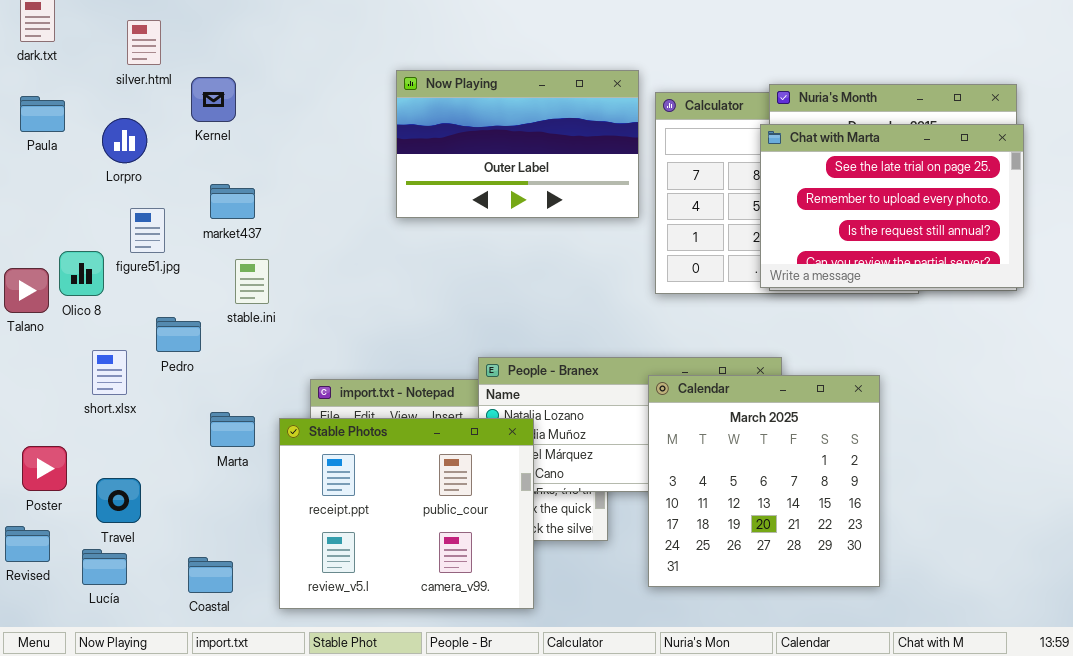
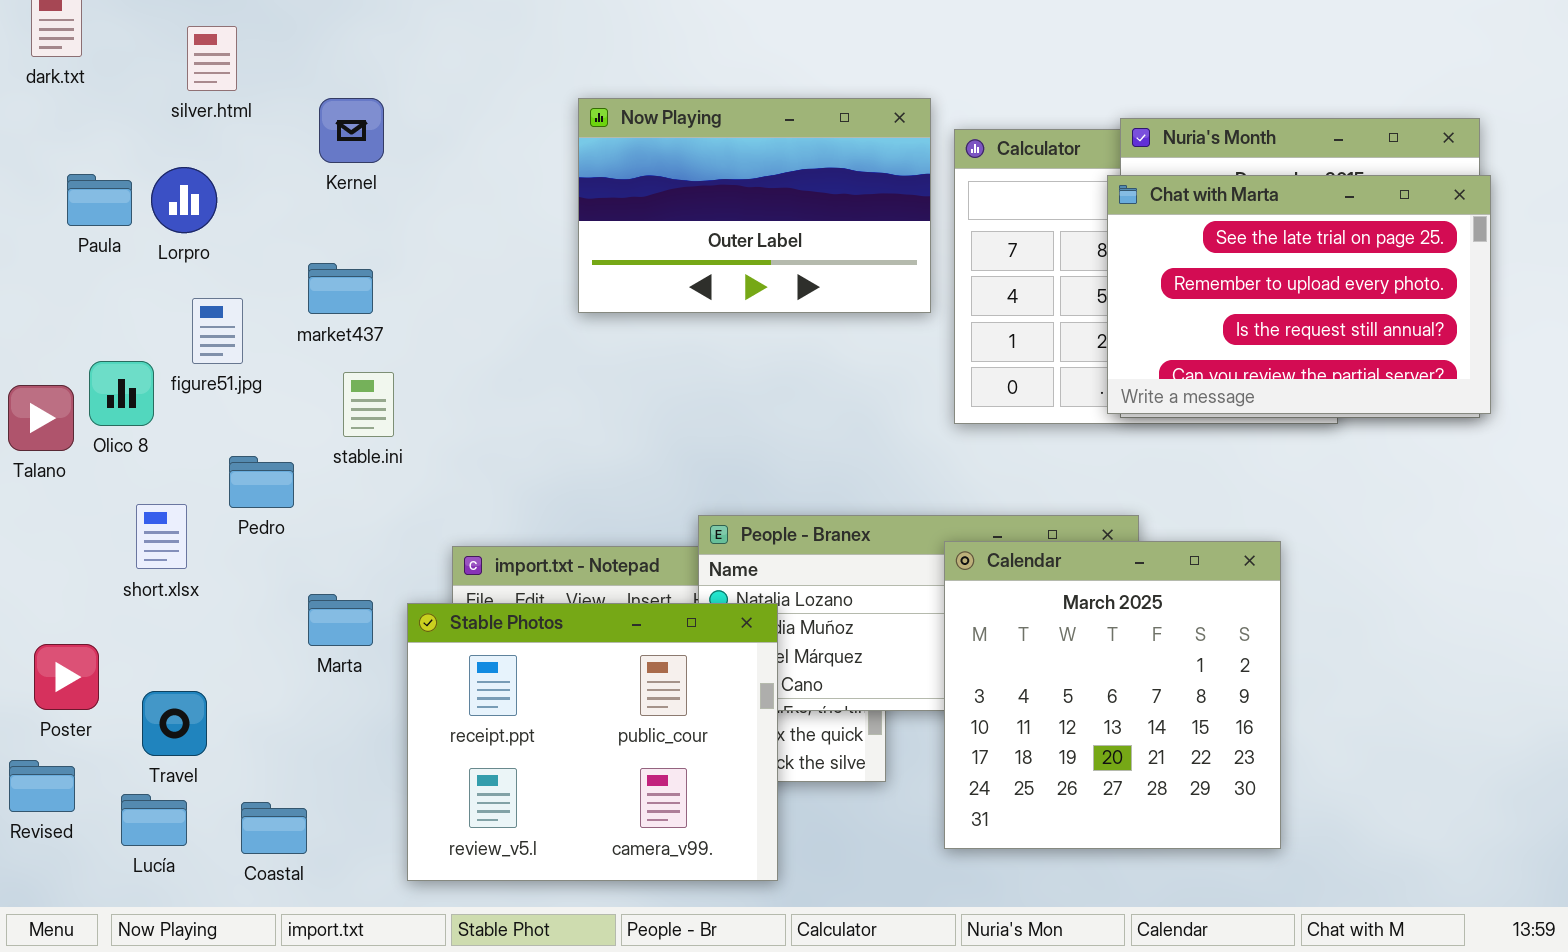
Kernel: [191,77,236,122] -> [319,98,384,163], moved
Paula: [20,96,65,132] -> [67,174,132,226], moved
Coastal: [188,557,233,593] -> [241,802,307,854], moved

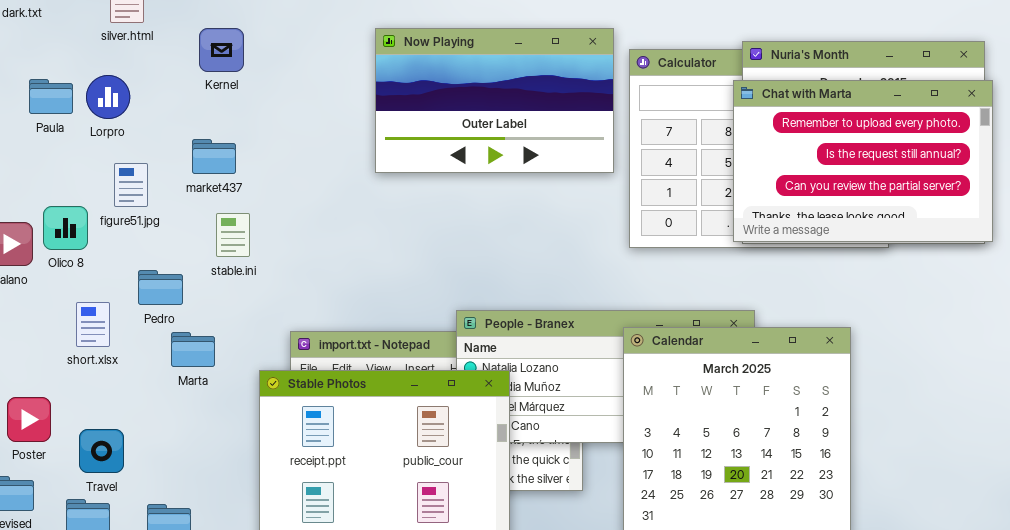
Chat with Marta: [1107,175,1491,414] -> [733,80,993,242], scrolled down 1 row
Marta: [308,594,373,646] -> [171,332,215,367], moved

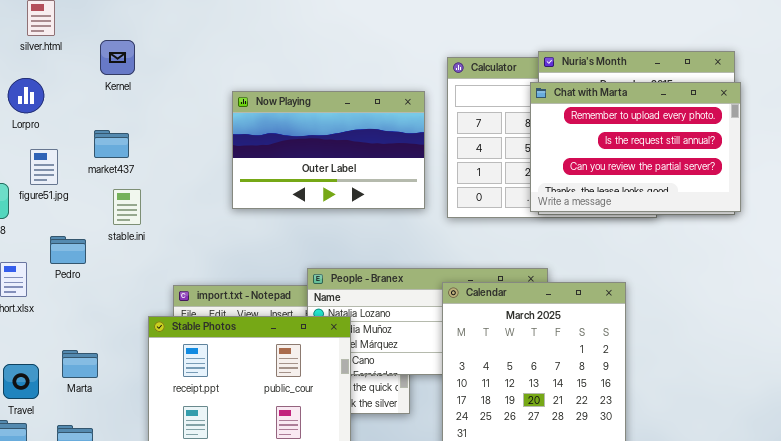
Now Playing: [375,28,614,173] -> [232,91,425,209], moved
Marta: [171,332,215,367] -> [62,350,98,378], moved

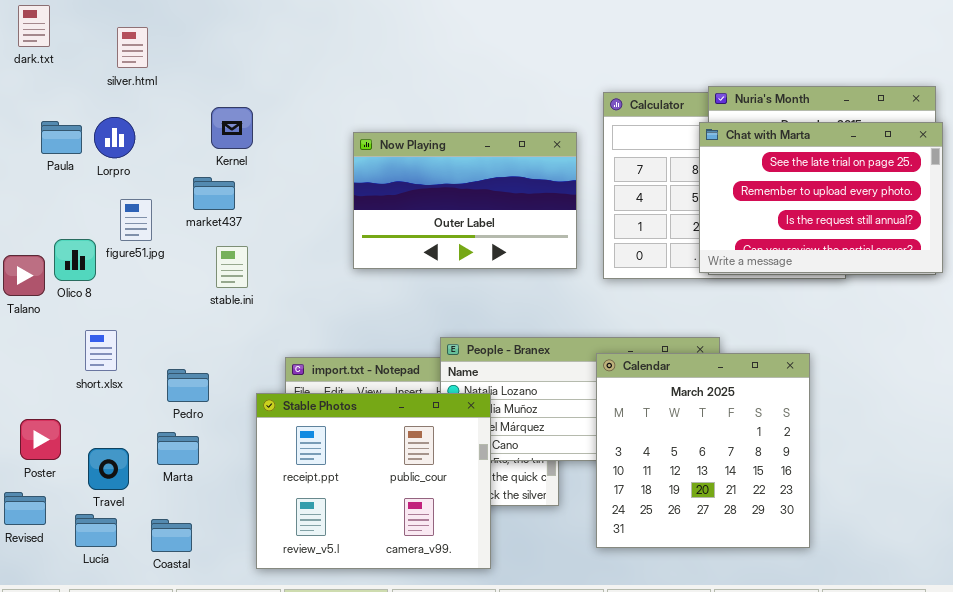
Kernel: [100,40,135,75] -> [211,107,253,149], moved
Chat with Marta: [530,82,741,212] -> [699,122,943,273], scrolled up 1 row
Pedro: [50,236,86,264] -> [167,369,209,402], moved

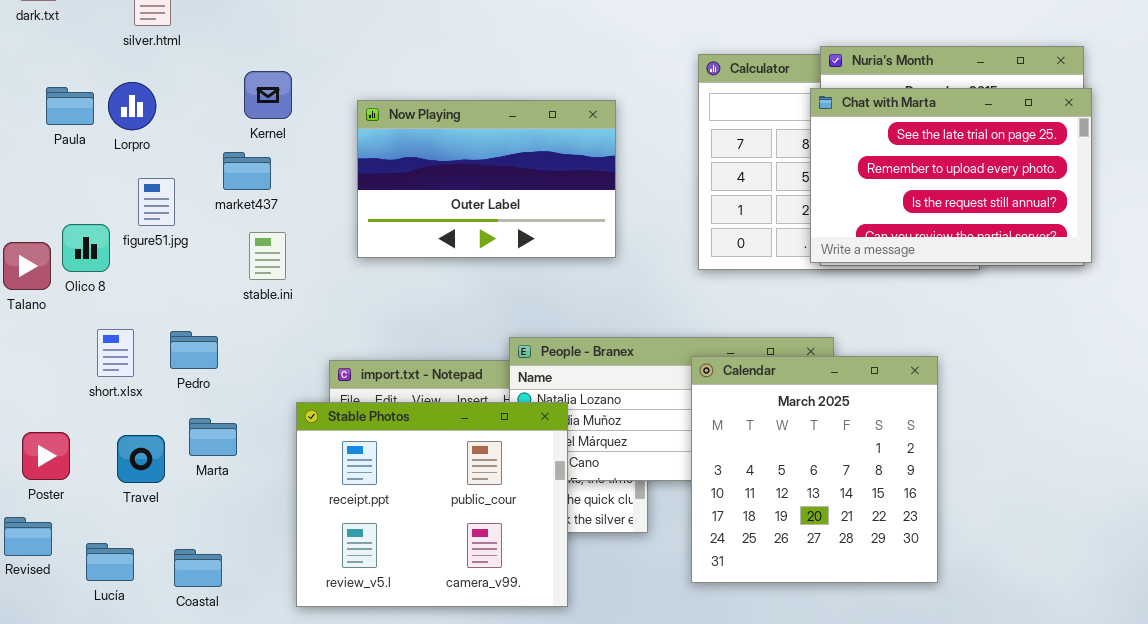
Now Playing: [353,132,577,269] -> [357,100,616,258], moved
Pedro: [167,369,209,402] -> [170,331,218,369], moved
Marta: [157,432,199,465] -> [189,418,237,456], moved
Travel: [88,448,129,490] -> [117,435,165,483], moved

